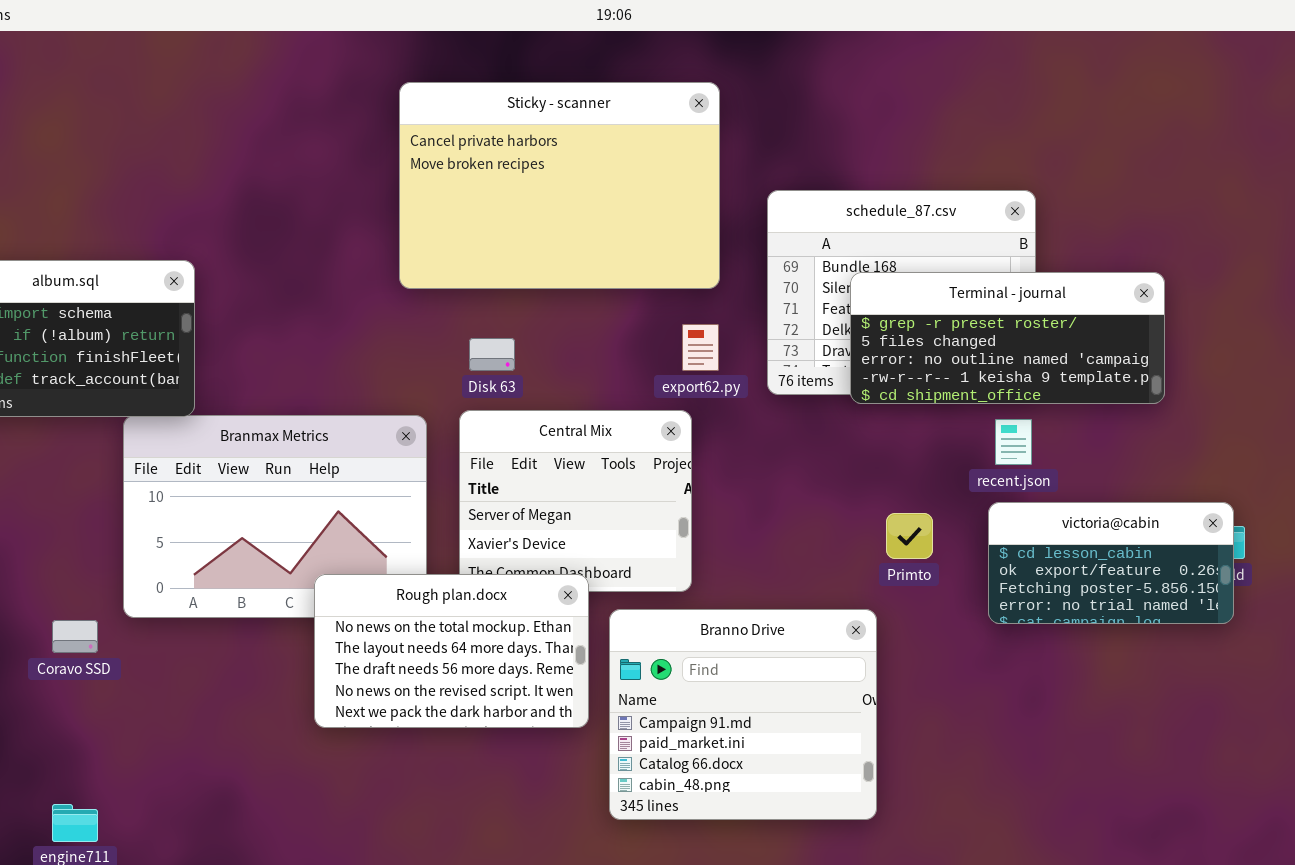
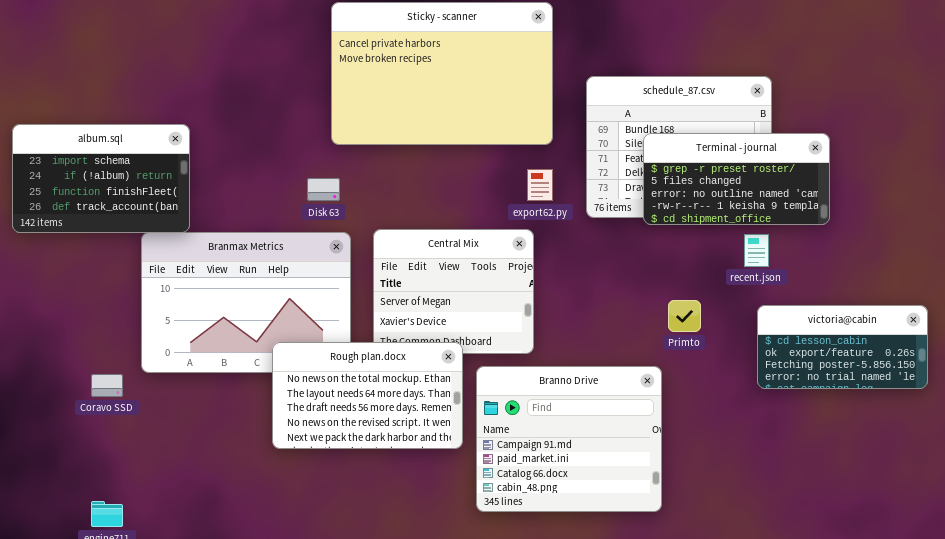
Terminal - journal: [850,272,1165,404] -> [643,133,830,225], resized
Disk 63: [469,338,515,371] -> [307,178,340,201], moved
victoria@cabin: [988,502,1234,624] -> [757,305,928,389], moved

